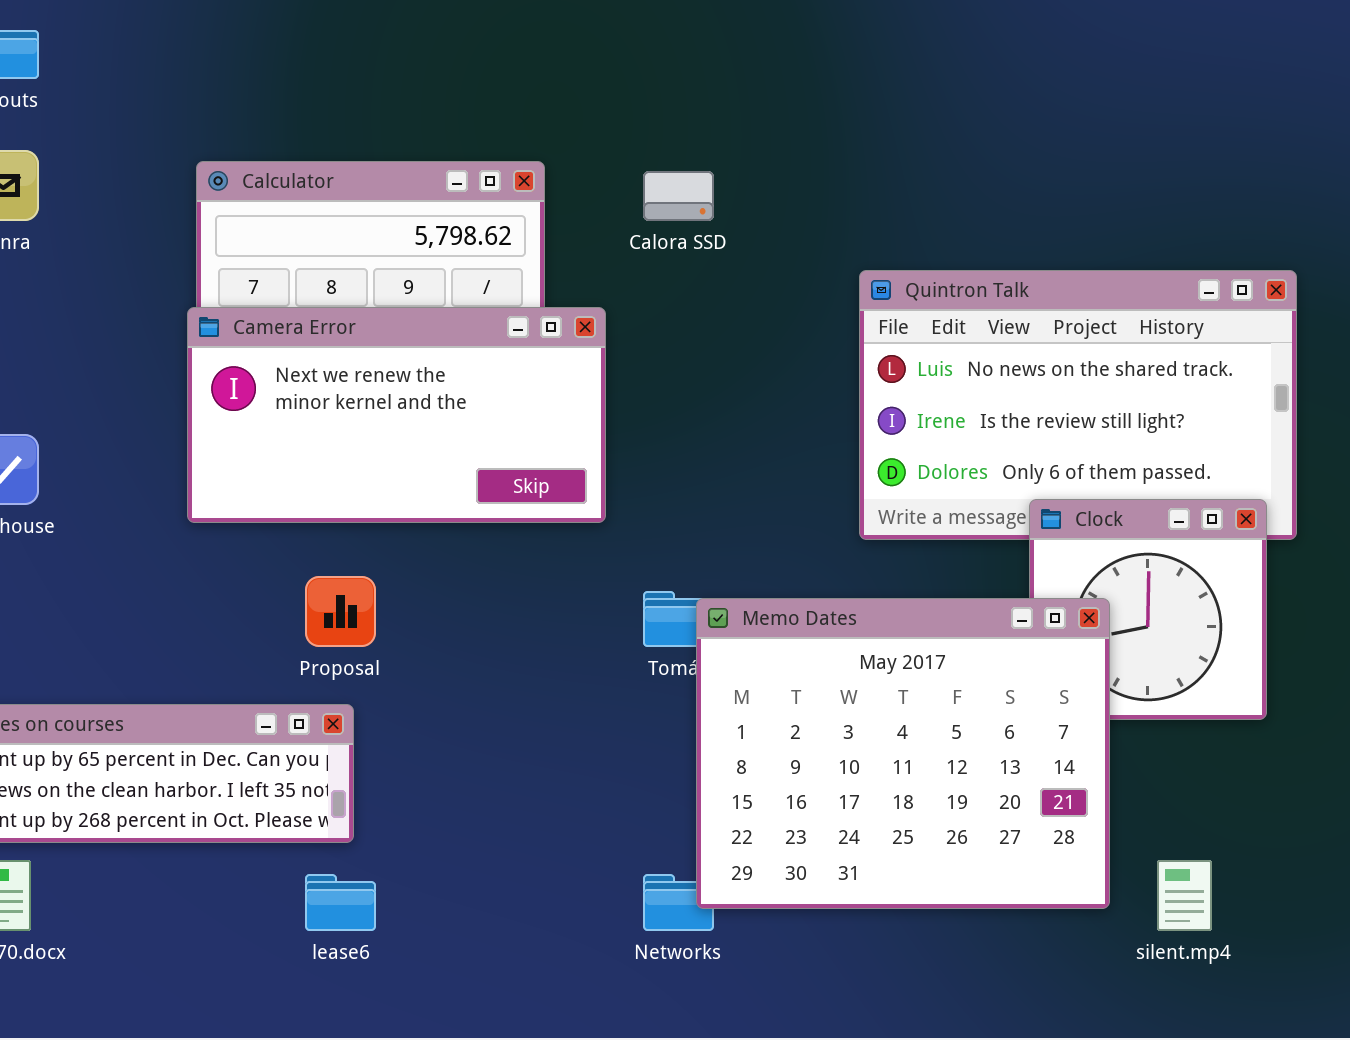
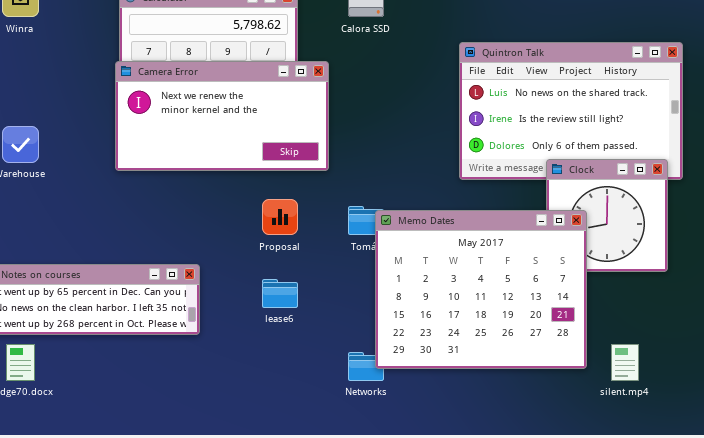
Proposal: [305,576,376,647] -> [262,199,298,235], moved
lease6: [305,874,376,931] -> [262,279,298,308], moved

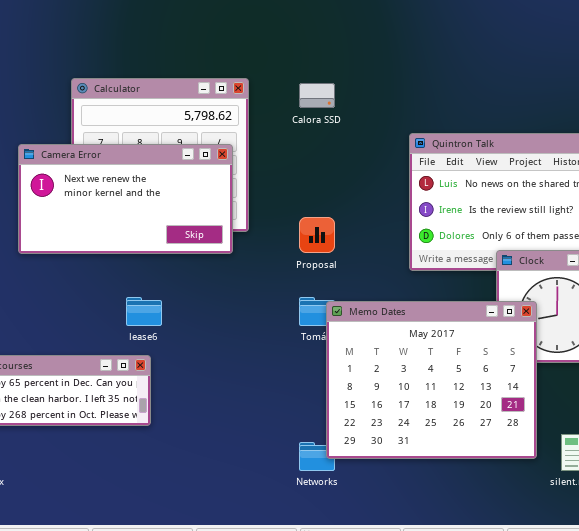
Camera Error: [115,61,329,171] -> [18,144,233,254], moved
Proposal: [262,199,298,235] -> [299,217,335,253], moved
lease6: [262,279,298,308] -> [126,297,162,326], moved

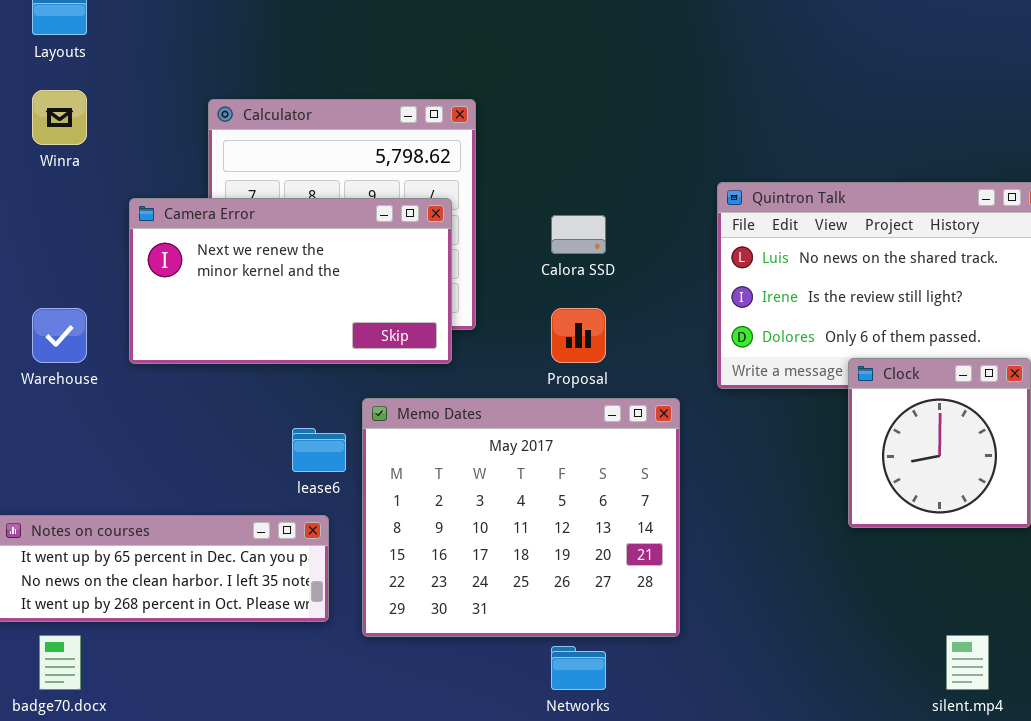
Calora SSD: [299,83,335,108] -> [551,215,606,254], moved
Memo Dates: [326,301,537,459] -> [362,398,680,637], moved

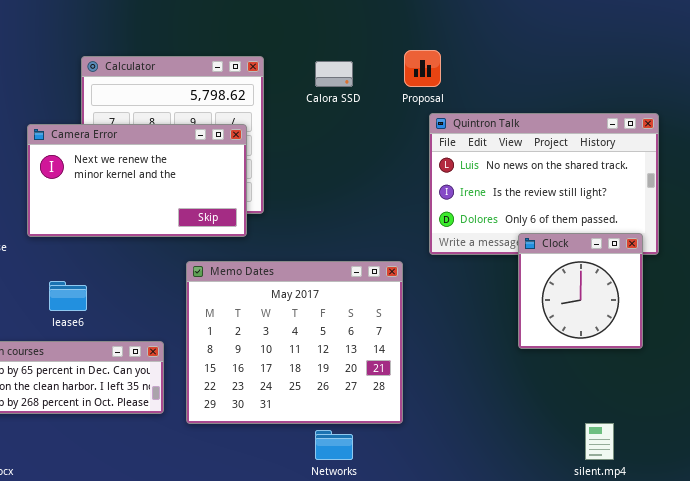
Calora SSD: [551,215,606,254] -> [315,61,353,87], moved
Proposal: [551,308,606,363] -> [404,50,441,87], moved
lease6: [292,428,346,472] -> [49,281,87,311], moved

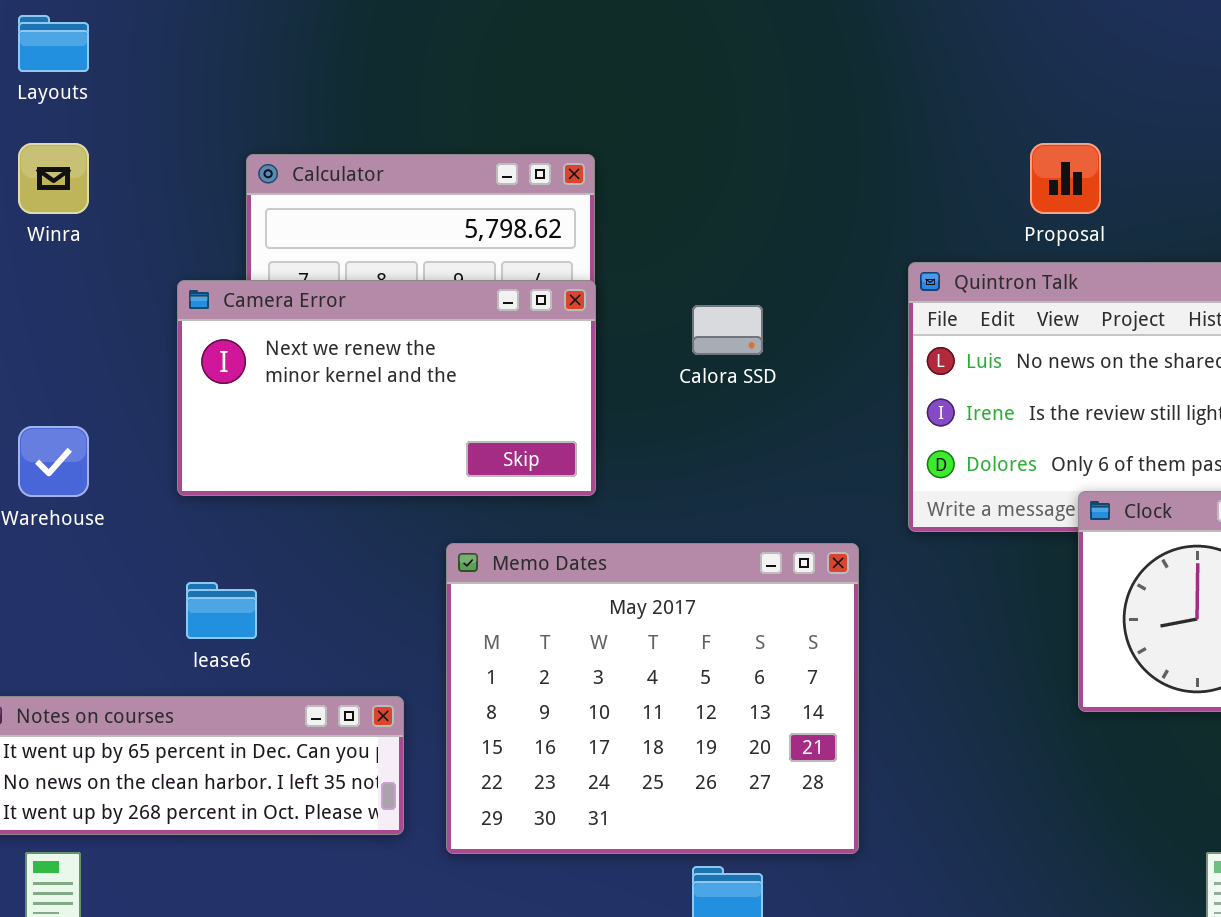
Proposal: [404,50,441,87] -> [1030,143,1101,214], moved
Calora SSD: [315,61,353,87] -> [692,305,763,355], moved
Camera Error: [27,124,247,237] -> [177,280,596,496], moved

